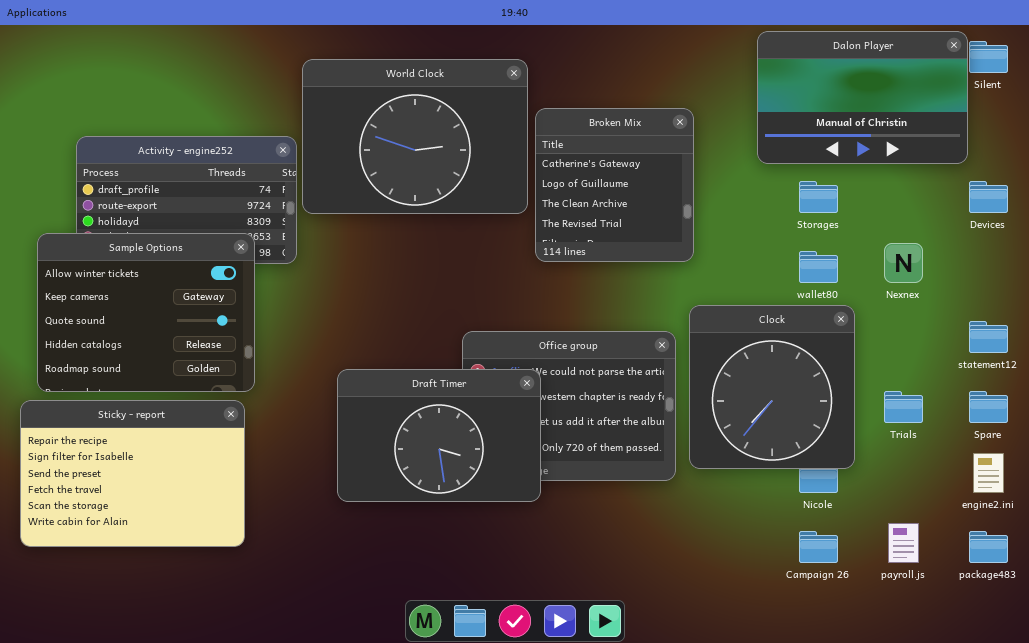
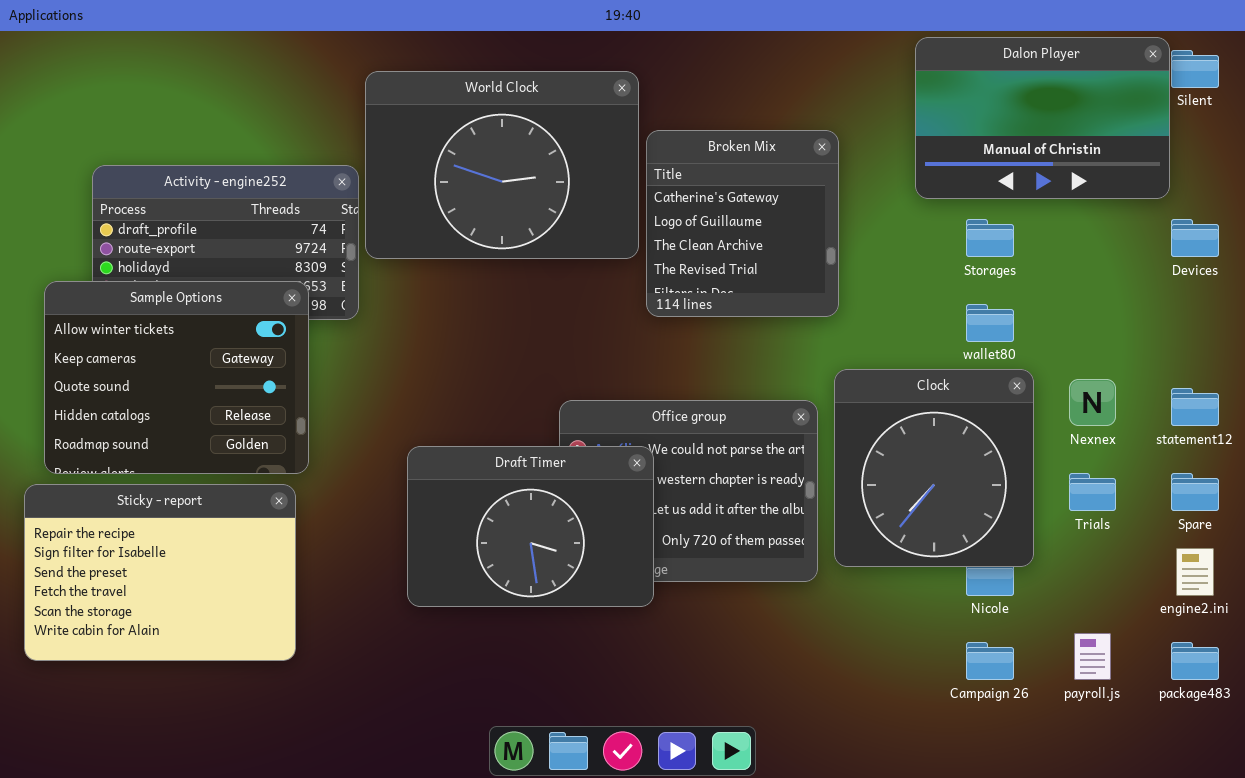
Nexnex: [884,243,923,283] -> [1069,379,1116,426], moved

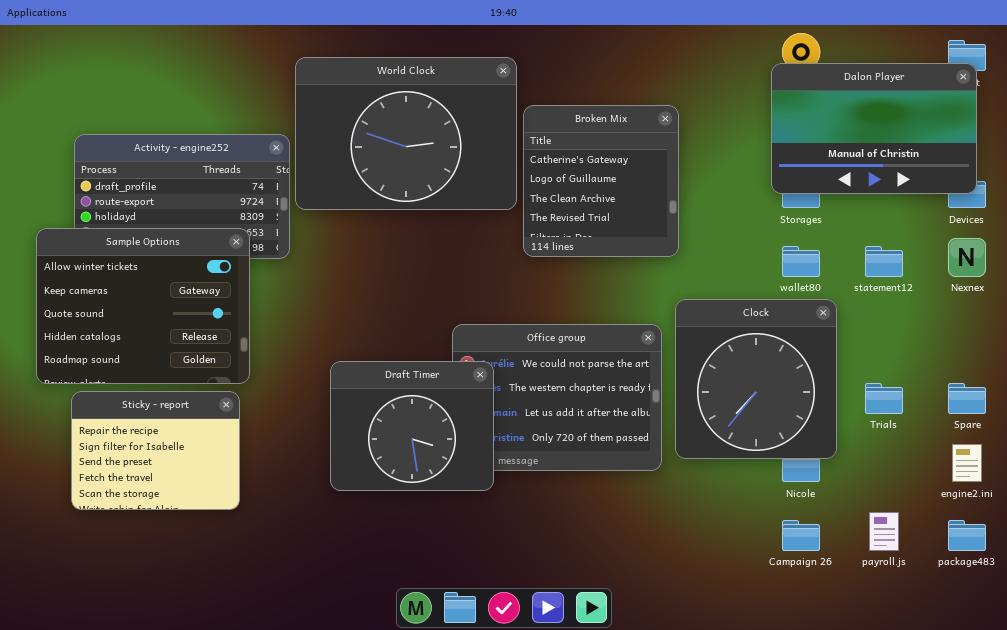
Dalon Player: [915,37,1170,199] -> [771,63,977,194], moved
Nexnex: [1069,379,1116,426] -> [948,238,986,277], moved
statement12: [1171,388,1219,426] -> [865,246,903,277], moved
Draft Timer: [407,446,654,607] -> [330,361,494,491], resized
Sticky - report: [24,484,296,661] -> [71,391,240,510], resized

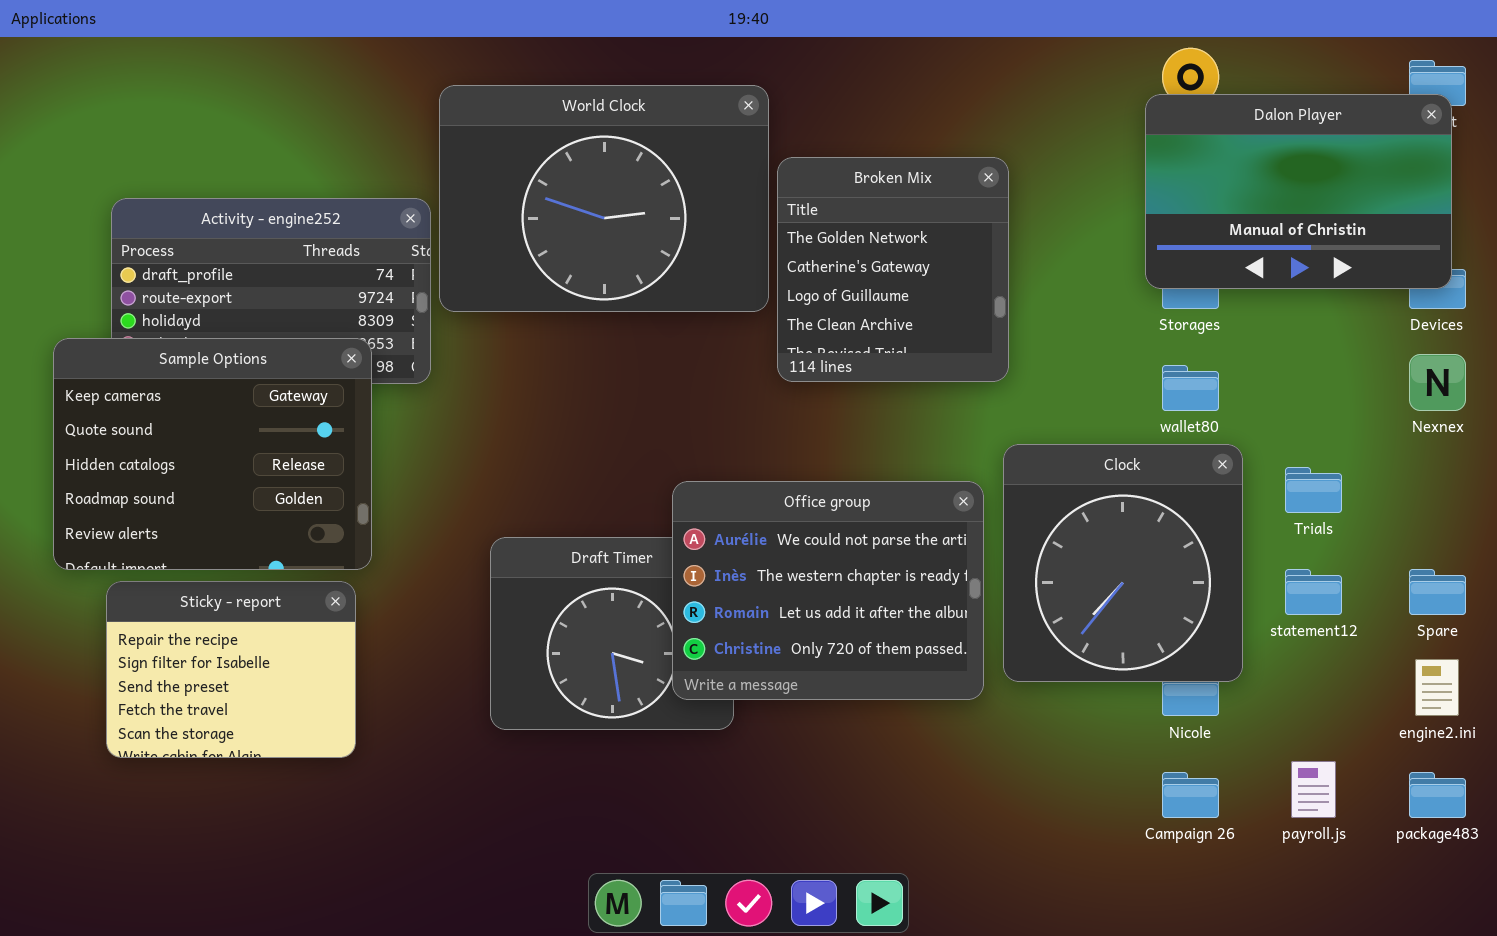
Broken Mix: [523,105,679,257] -> [777,157,1009,382], scrolled up 1 row
Sample Options: [36,228,250,384] -> [53,338,372,570], scrolled down 1 row
statement12: [865,246,903,277] -> [1285,569,1342,615], moved
Office group: [452,324,662,471] -> [672,481,984,700], raised
Trials: [865,383,903,414] -> [1285,467,1342,513], moved

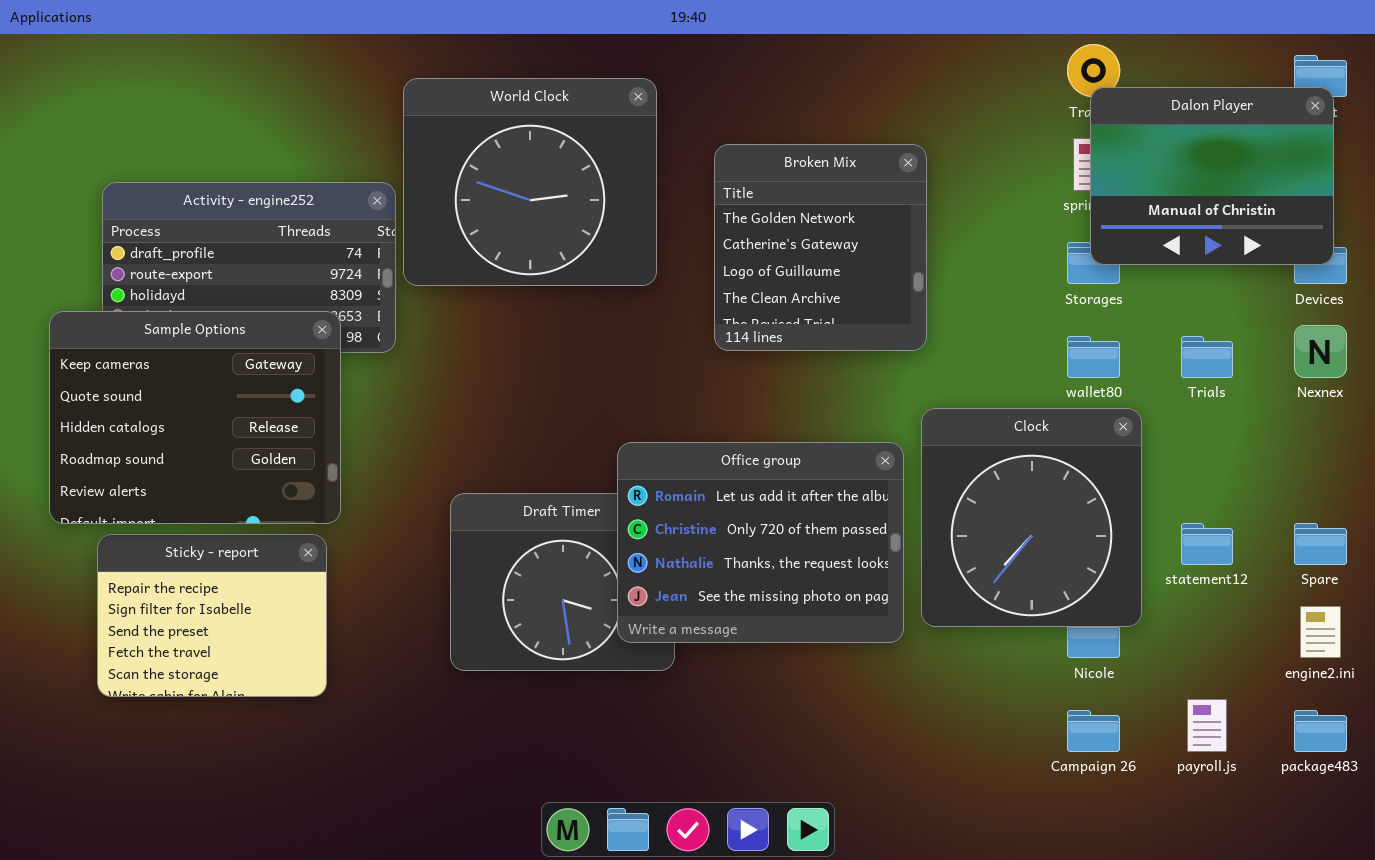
World Clock: [439,85,769,312] -> [403,78,657,286], resized
Dalon Player: [1145,94,1452,289] -> [1090,87,1334,265], resized
Trials: [1285,467,1342,513] -> [1181,336,1233,378], moved
Office group: [672,481,984,700] -> [617,442,904,643], scrolled down 2 rows

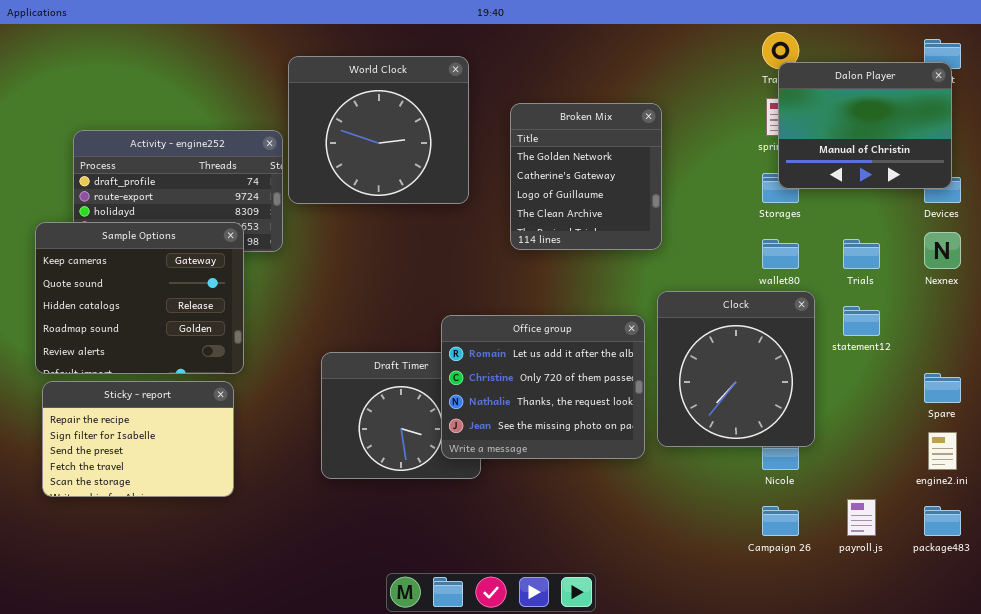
statement12: [1181,523,1233,565] -> [843,306,880,336], moved
Sticky - report: [97,534,327,697] -> [42,381,234,497], resized

